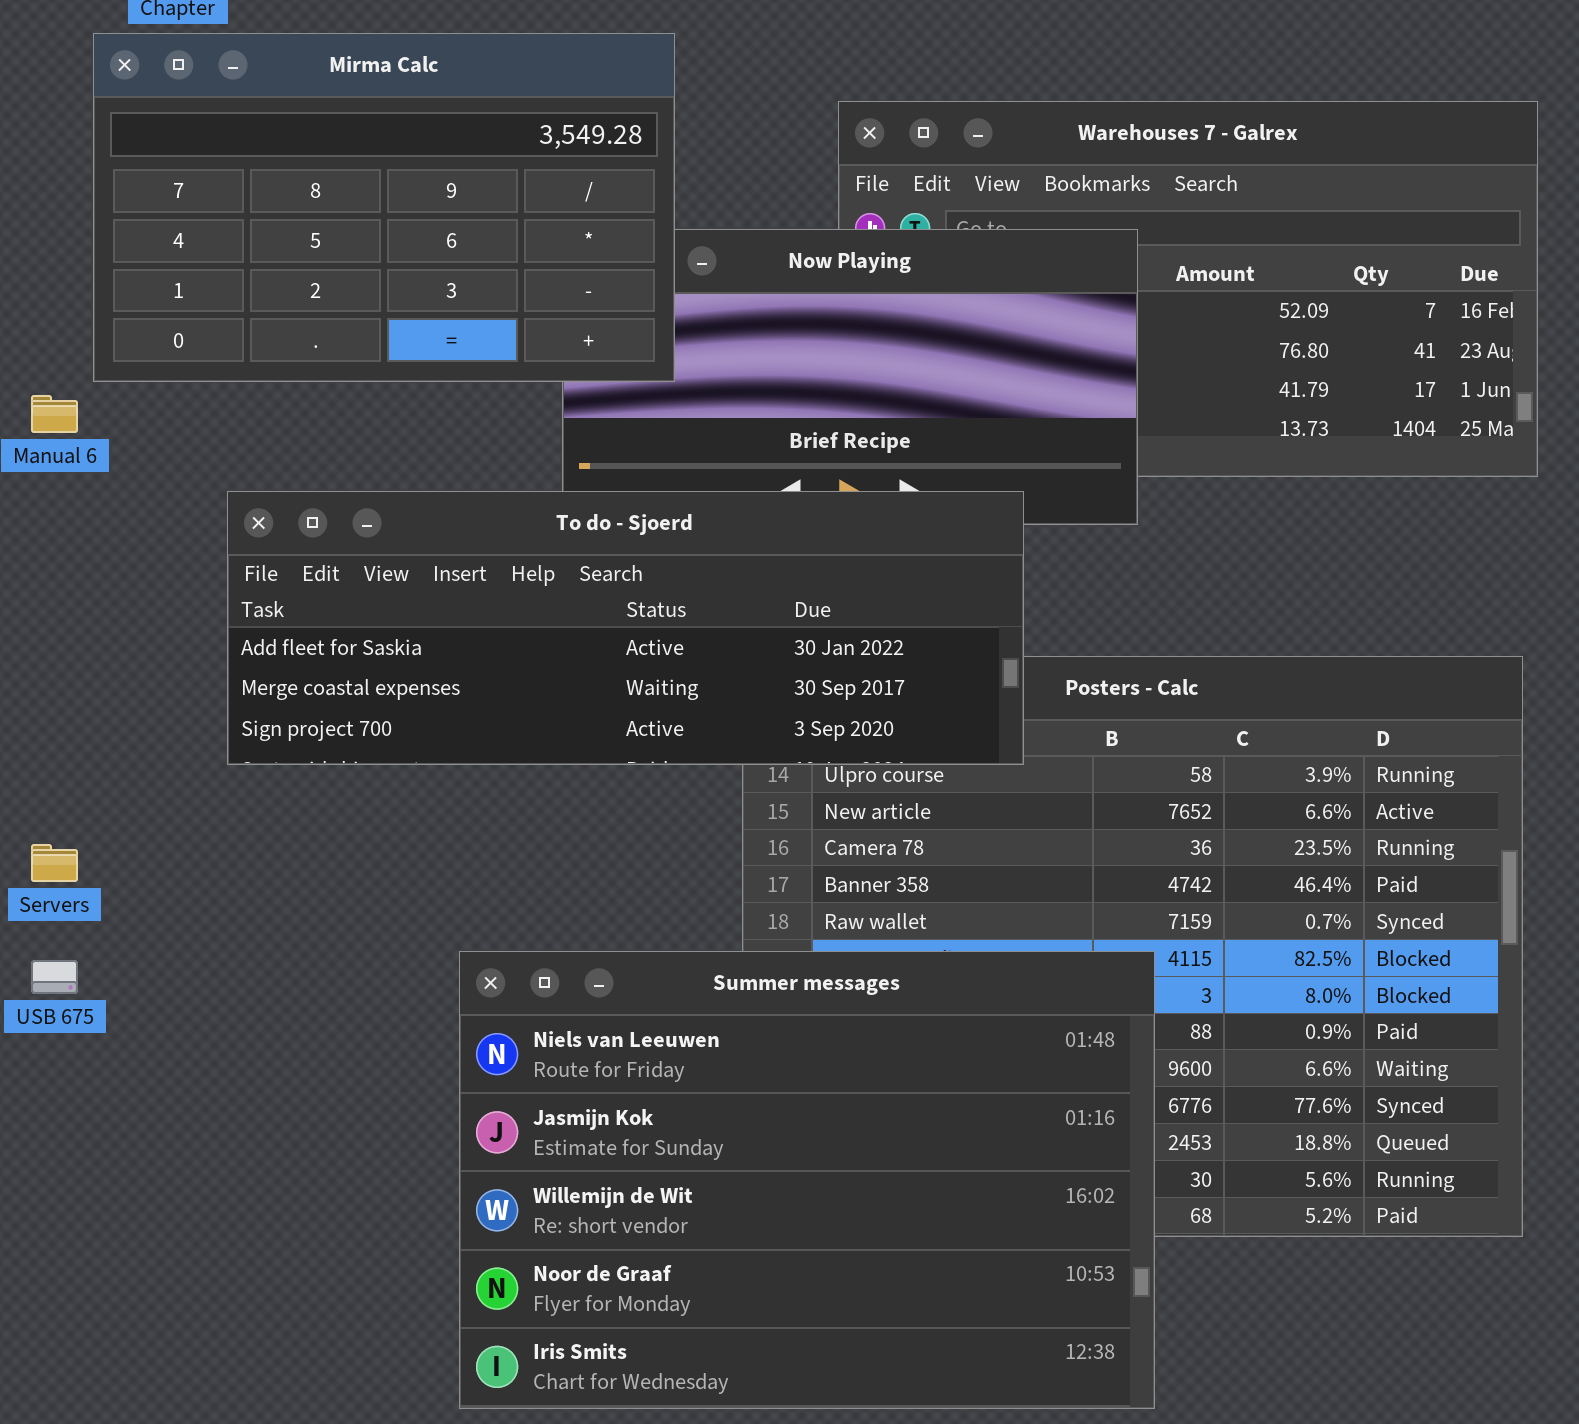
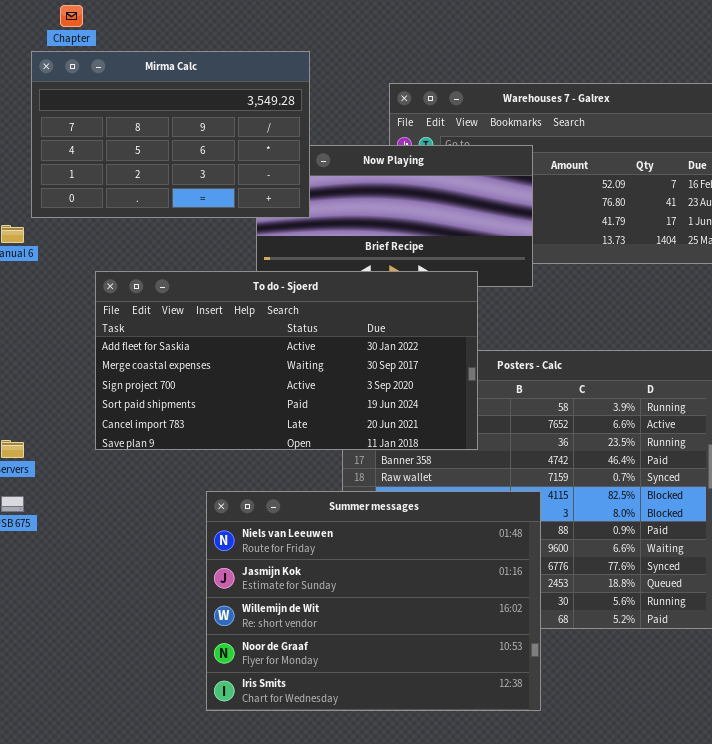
To do - Sjoerd: [227,491,1024,765] -> [95,271,478,450], resized

